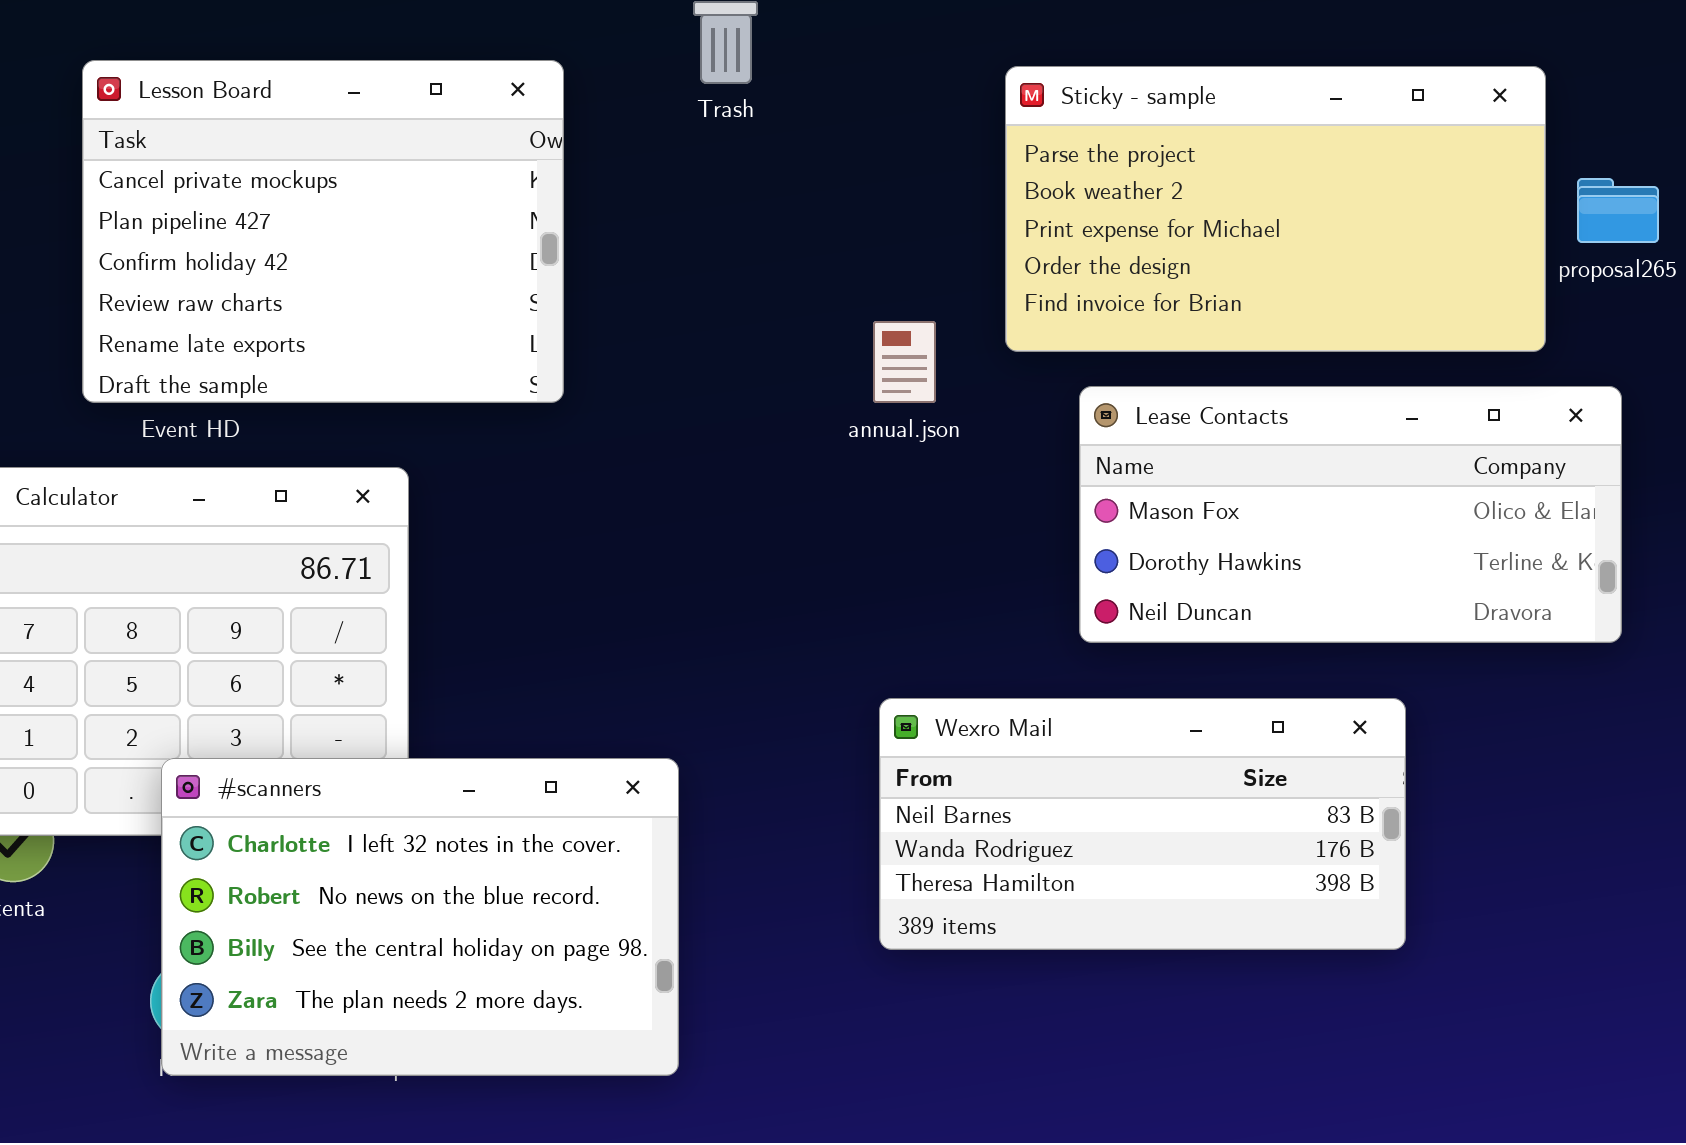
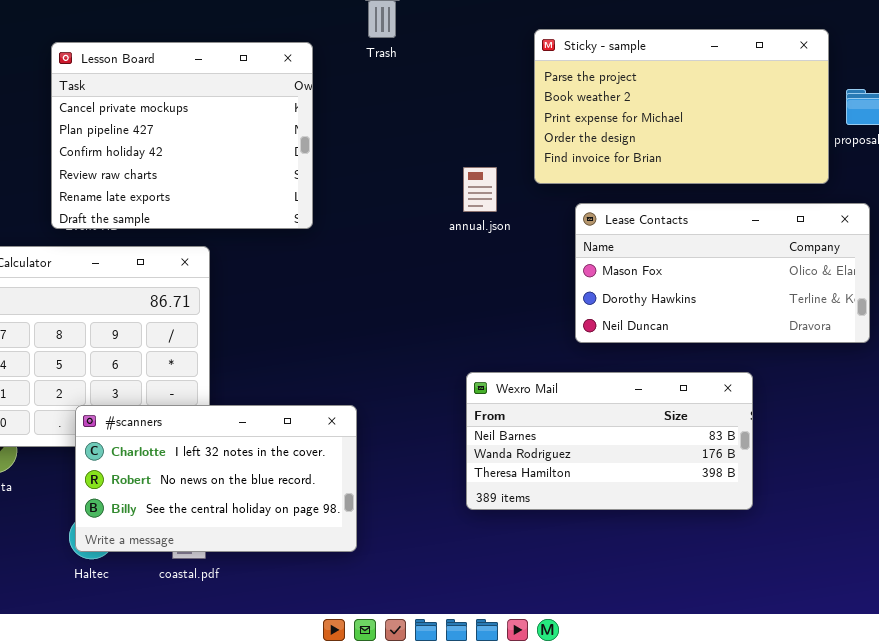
Lesson Board: [82,60,564,403] -> [51,42,313,229], moved
#scanners: [161,758,679,1076] -> [75,405,357,552], resized

